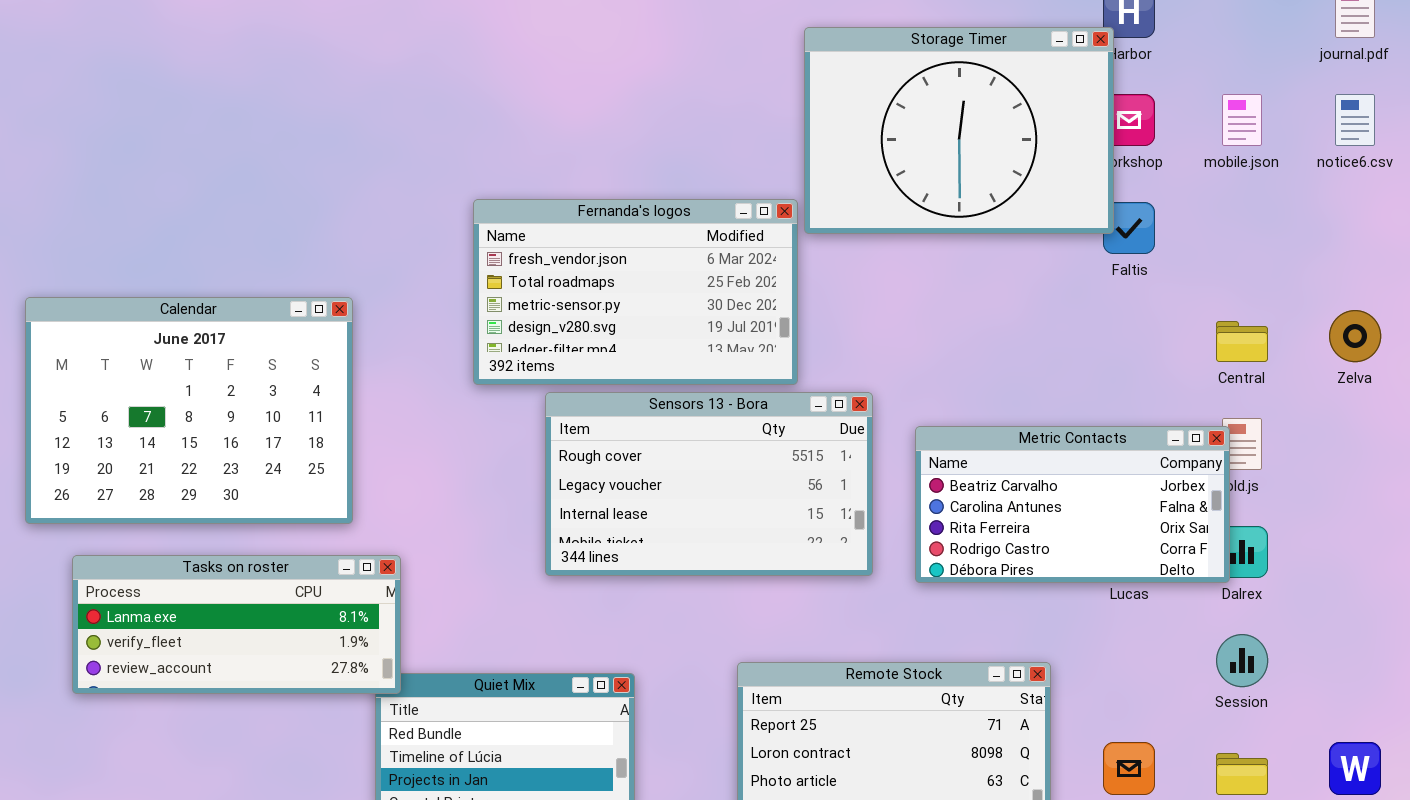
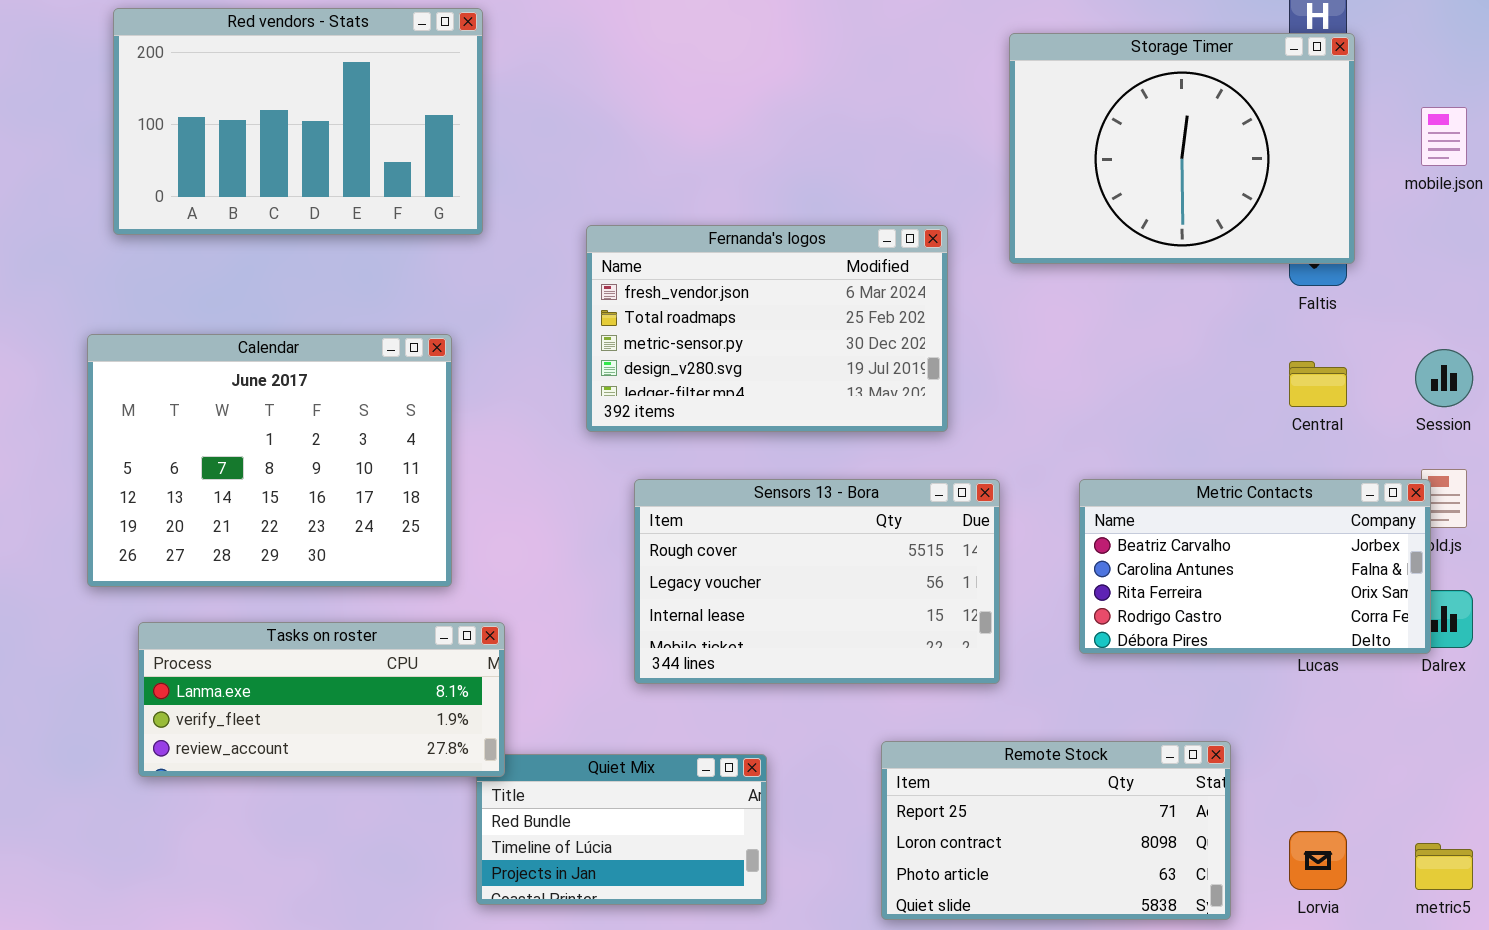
Red vendors - Stats: none -> [113,8,483,235], opened
Storage Timer: [804,27,1114,234] -> [1009,33,1355,264], moved
Central: [1216,321,1268,362] -> [1289,361,1347,407], moved
Sensors 13 - Bora: [545,392,873,576] -> [634,479,1000,684], moved
Session: [1216,634,1268,687] -> [1415,349,1473,407], moved

